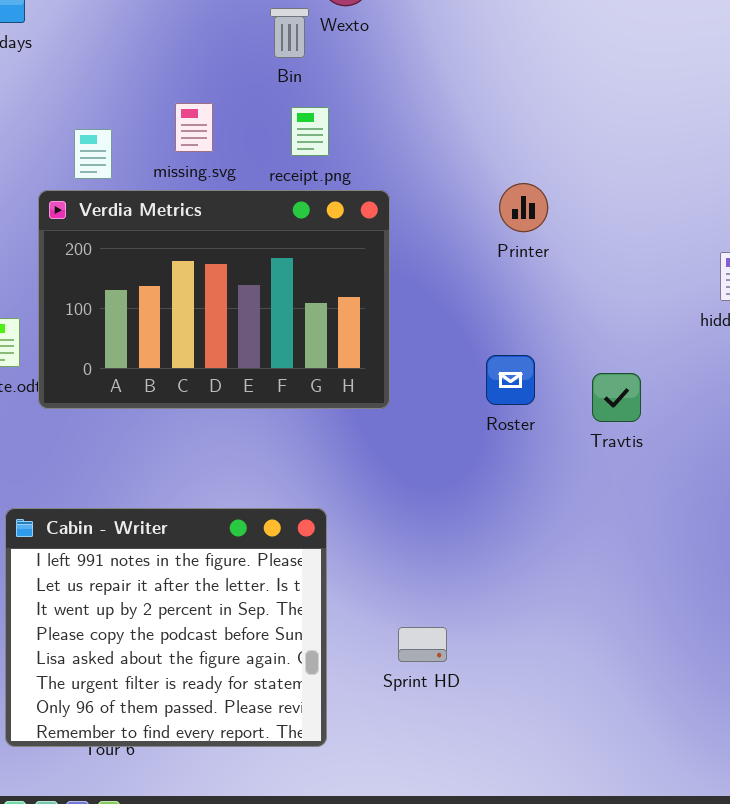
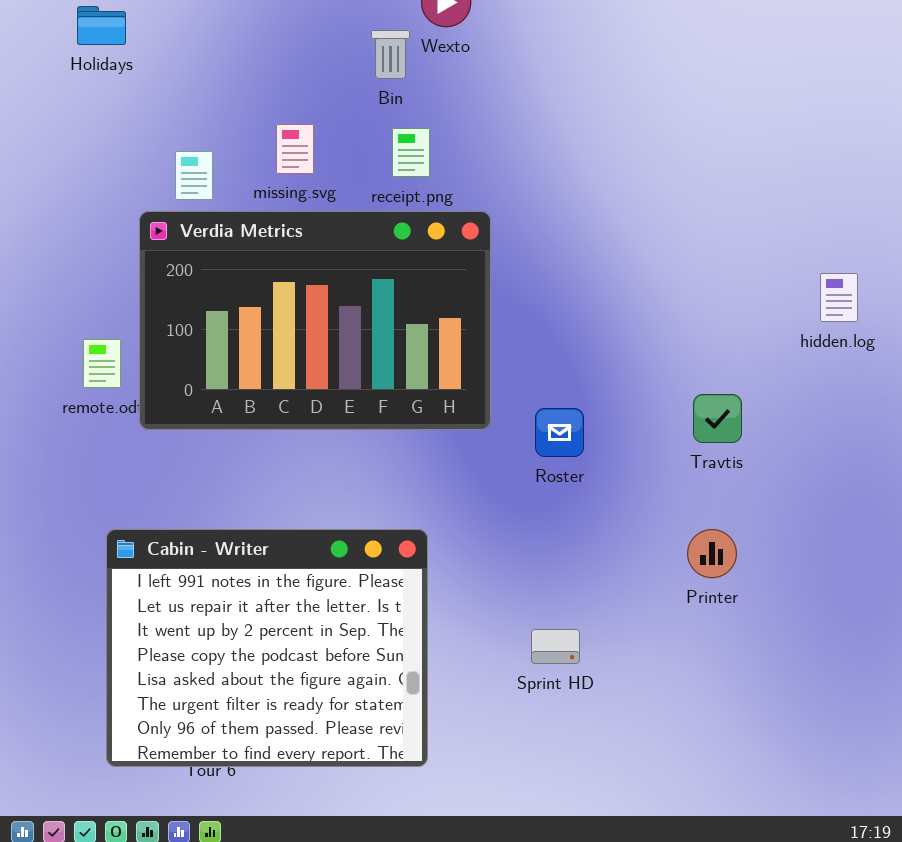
Printer: [499,183,548,232] -> [687,529,737,578], moved
Roster: [486,355,535,405] -> [535,408,584,457], moved
Sprint HD: [398,627,447,662] -> [531,629,580,664], moved

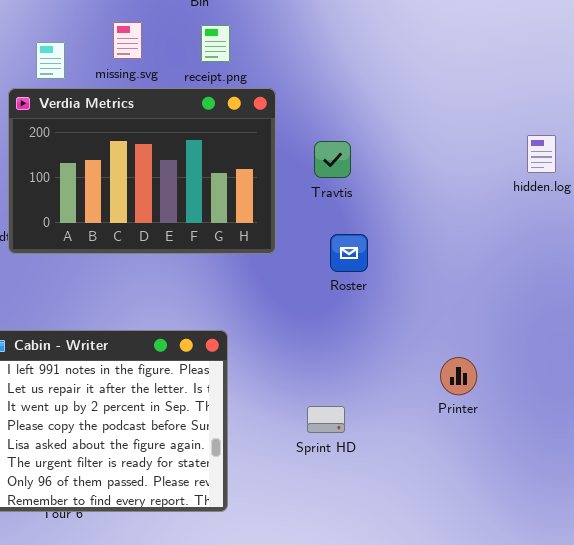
Travtis: [693,394,742,443] -> [314,141,351,178], moved
Roster: [535,408,584,457] -> [330,234,368,272], moved
Printer: [687,529,737,578] -> [440,357,477,395], moved

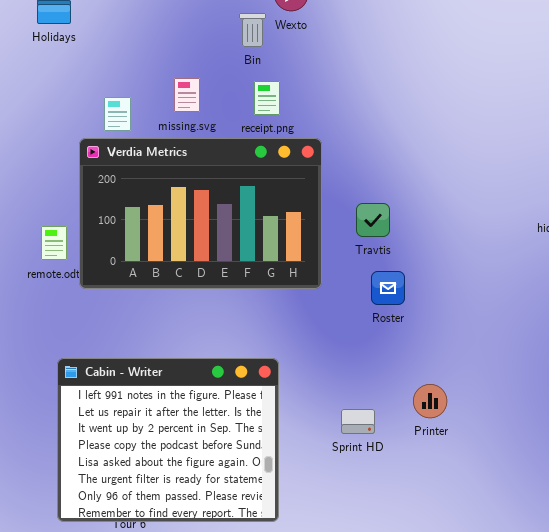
Travtis: [314,141,351,178] -> [356,203,390,237], moved
Printer: [440,357,477,395] -> [413,384,447,418], moved
Sprint HD: [307,406,345,433] -> [341,409,375,434], moved

